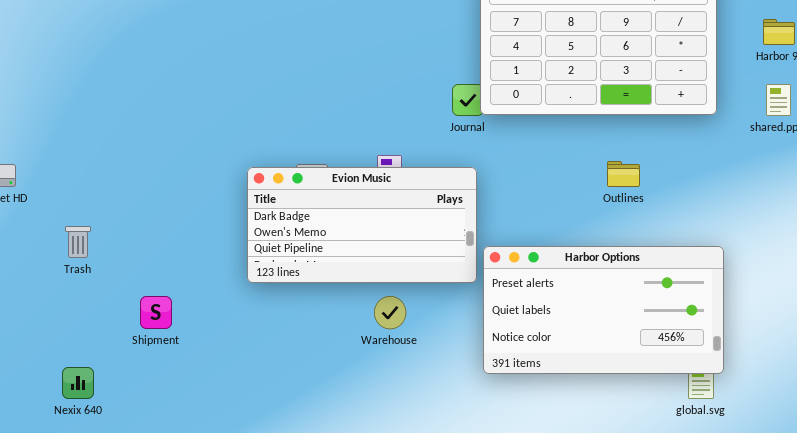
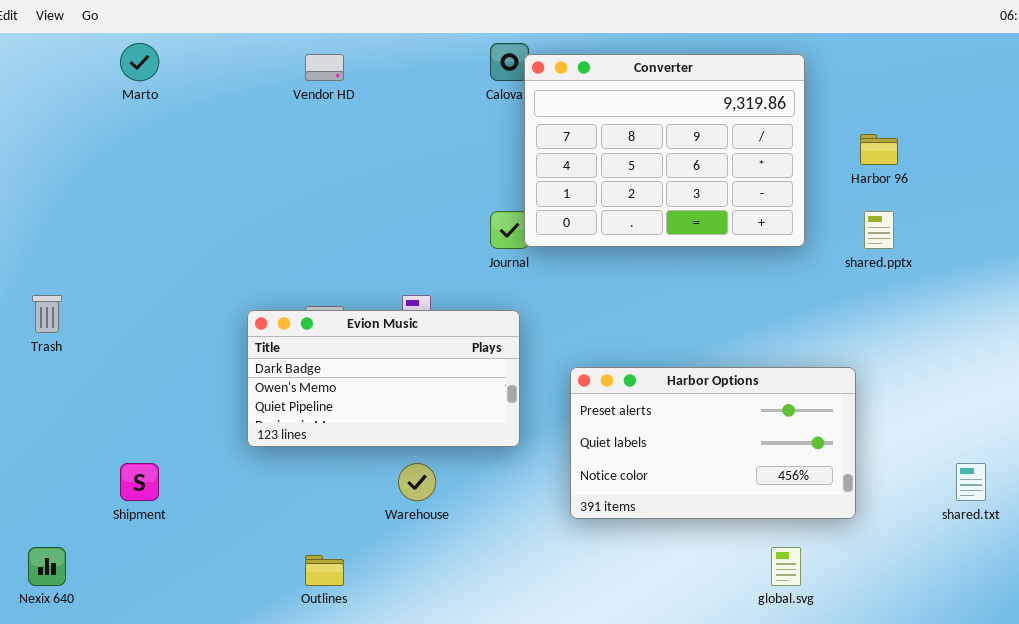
Outlines: [607,161,640,187] -> [305,555,344,586], moved
Trash: [65,226,91,258] -> [32,295,62,333], moved
Harbor Options: [483,246,724,374] -> [570,367,856,519], moved

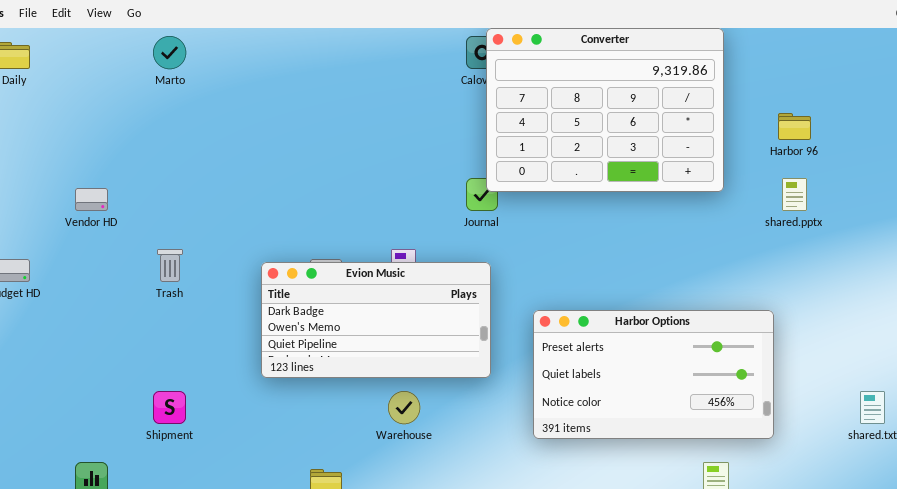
Vendor HD: [305,54,344,81] -> [75,188,108,211], moved
Converter: [524,54,805,247] -> [486,28,724,192], moved
Trash: [32,295,62,333] -> [157,249,183,282], moved

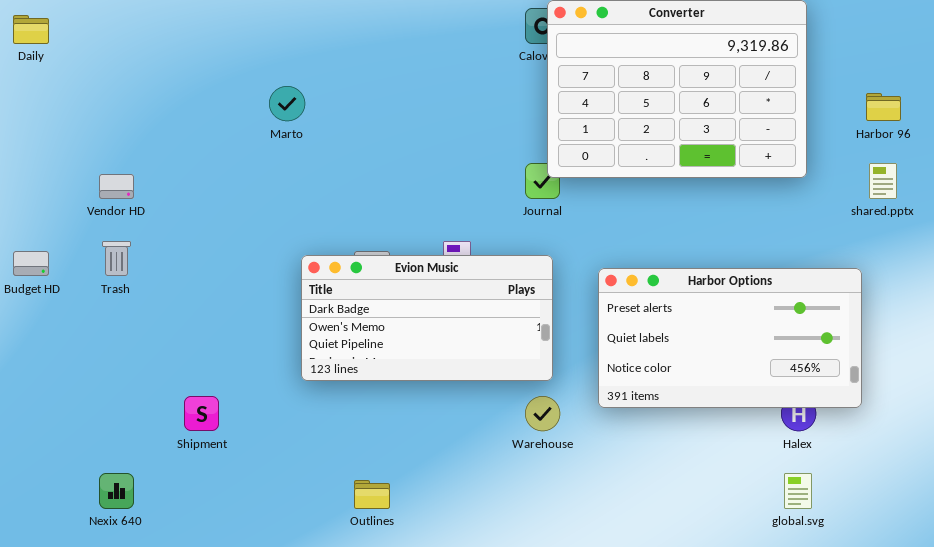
Marto: [153,36,186,69] -> [269,86,305,121], moved
Trash: [157,249,183,282] -> [102,241,131,276], moved
Harbor Options: [533,310,774,439] -> [598,268,862,408], moved
Warehouse: [388,391,420,424] -> [525,396,560,431], moved

